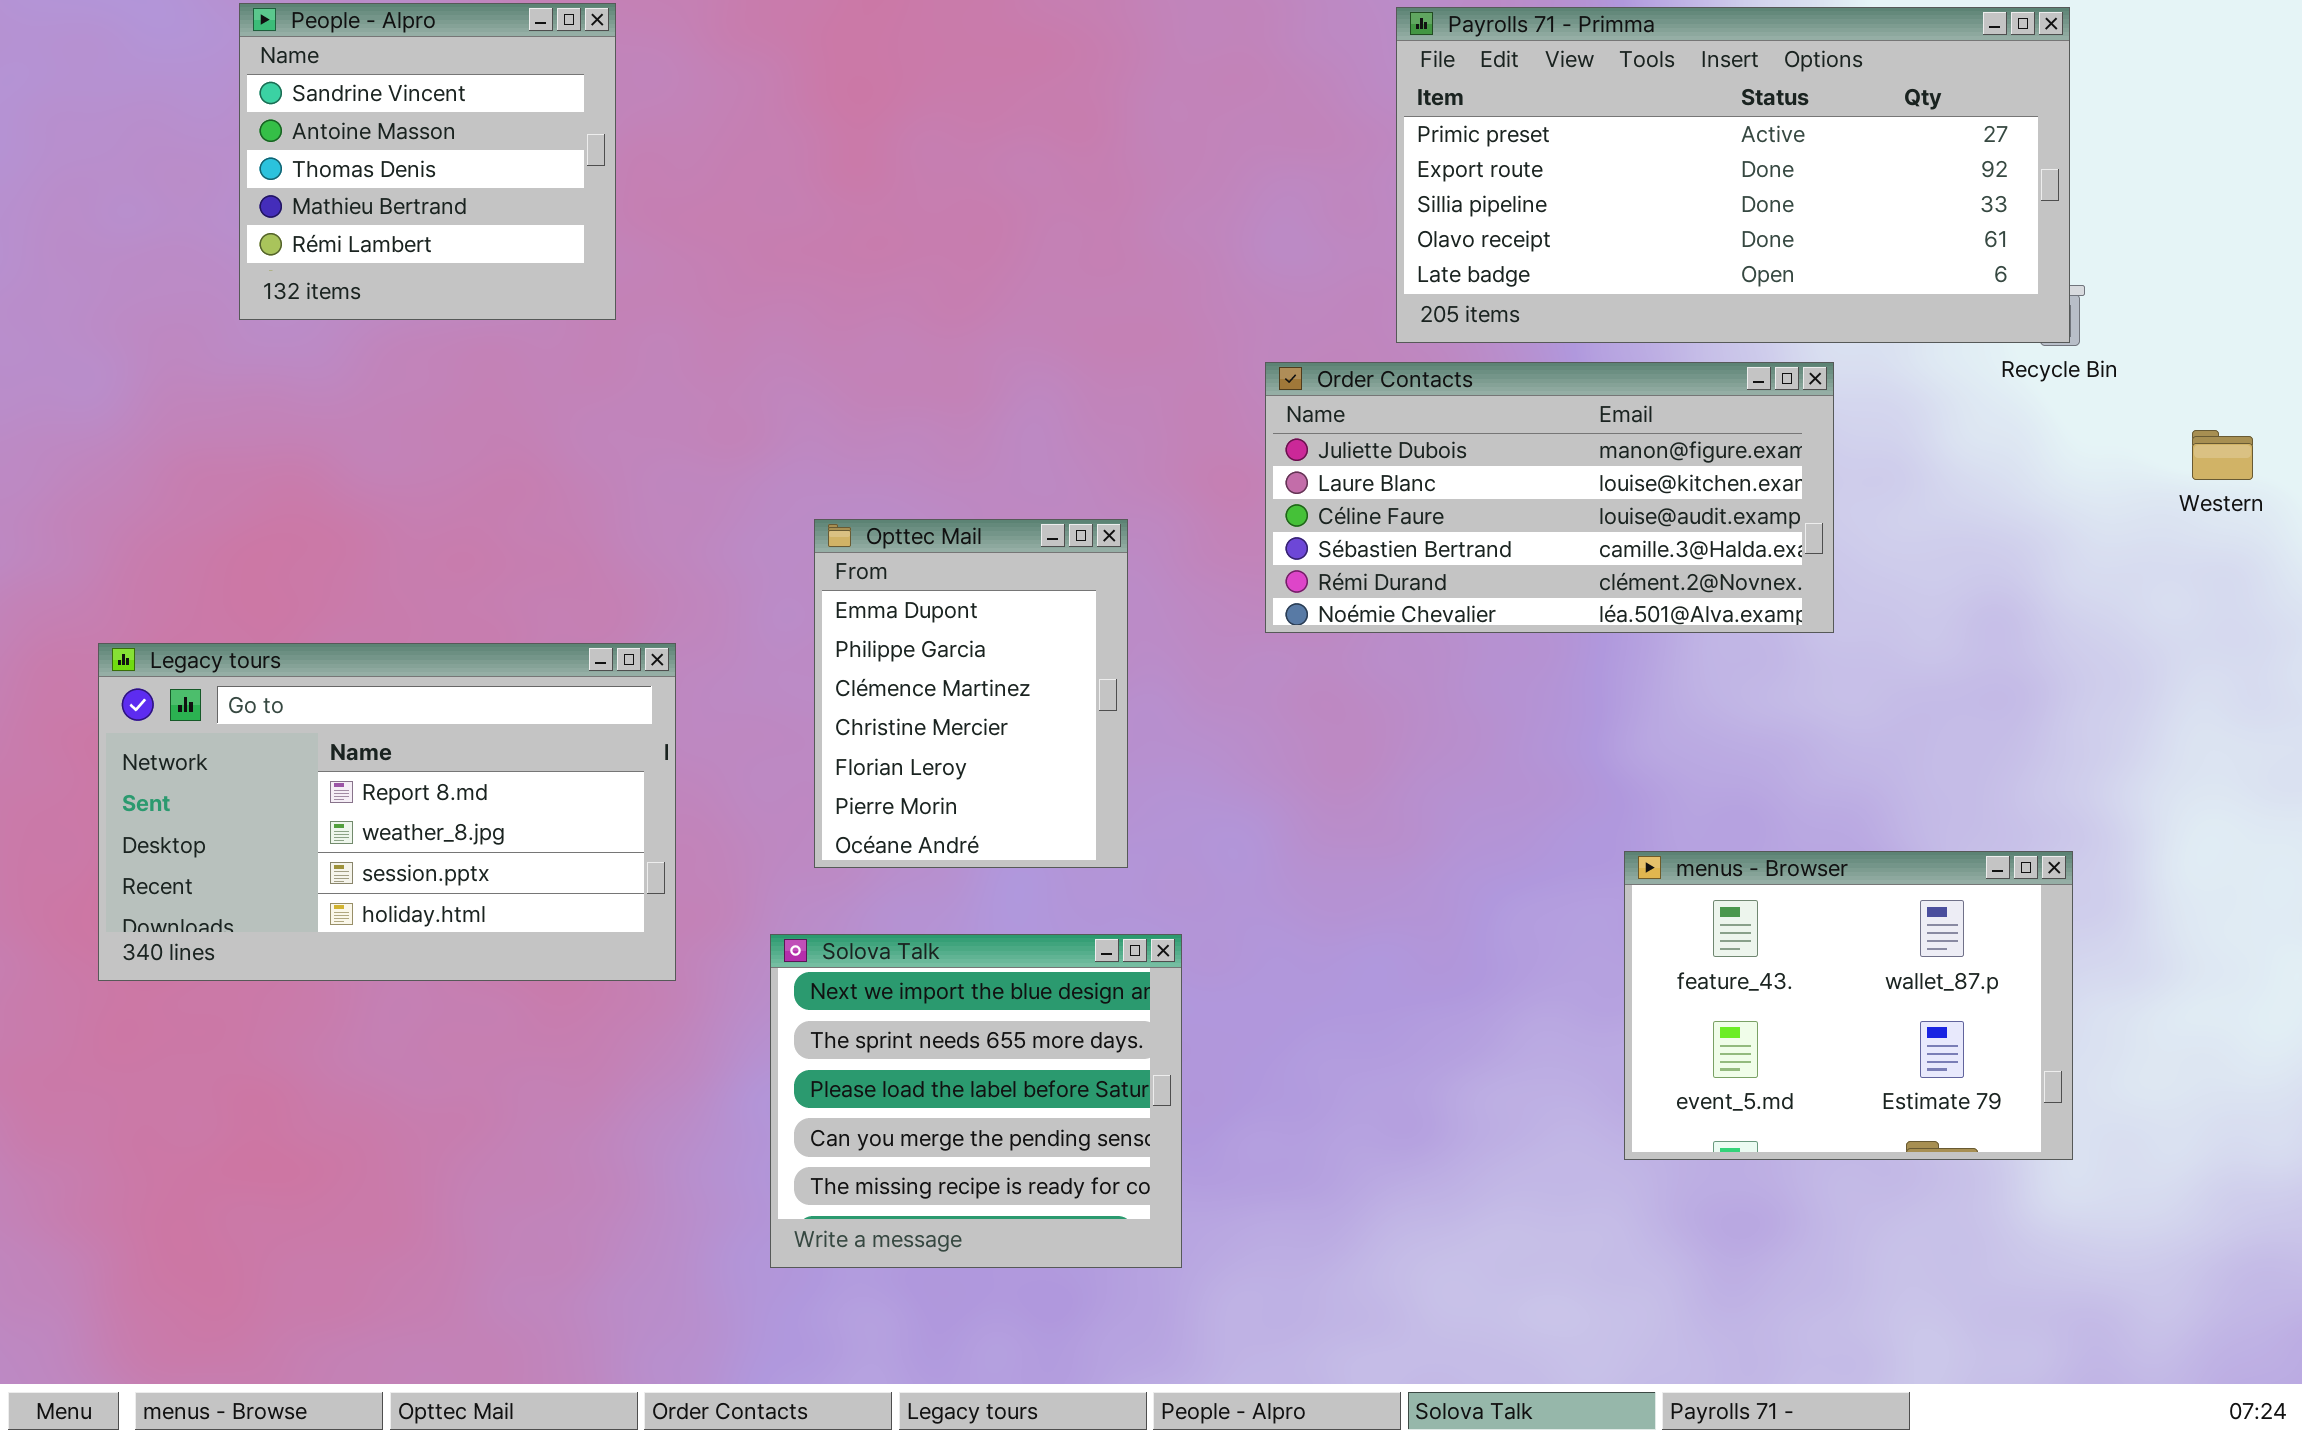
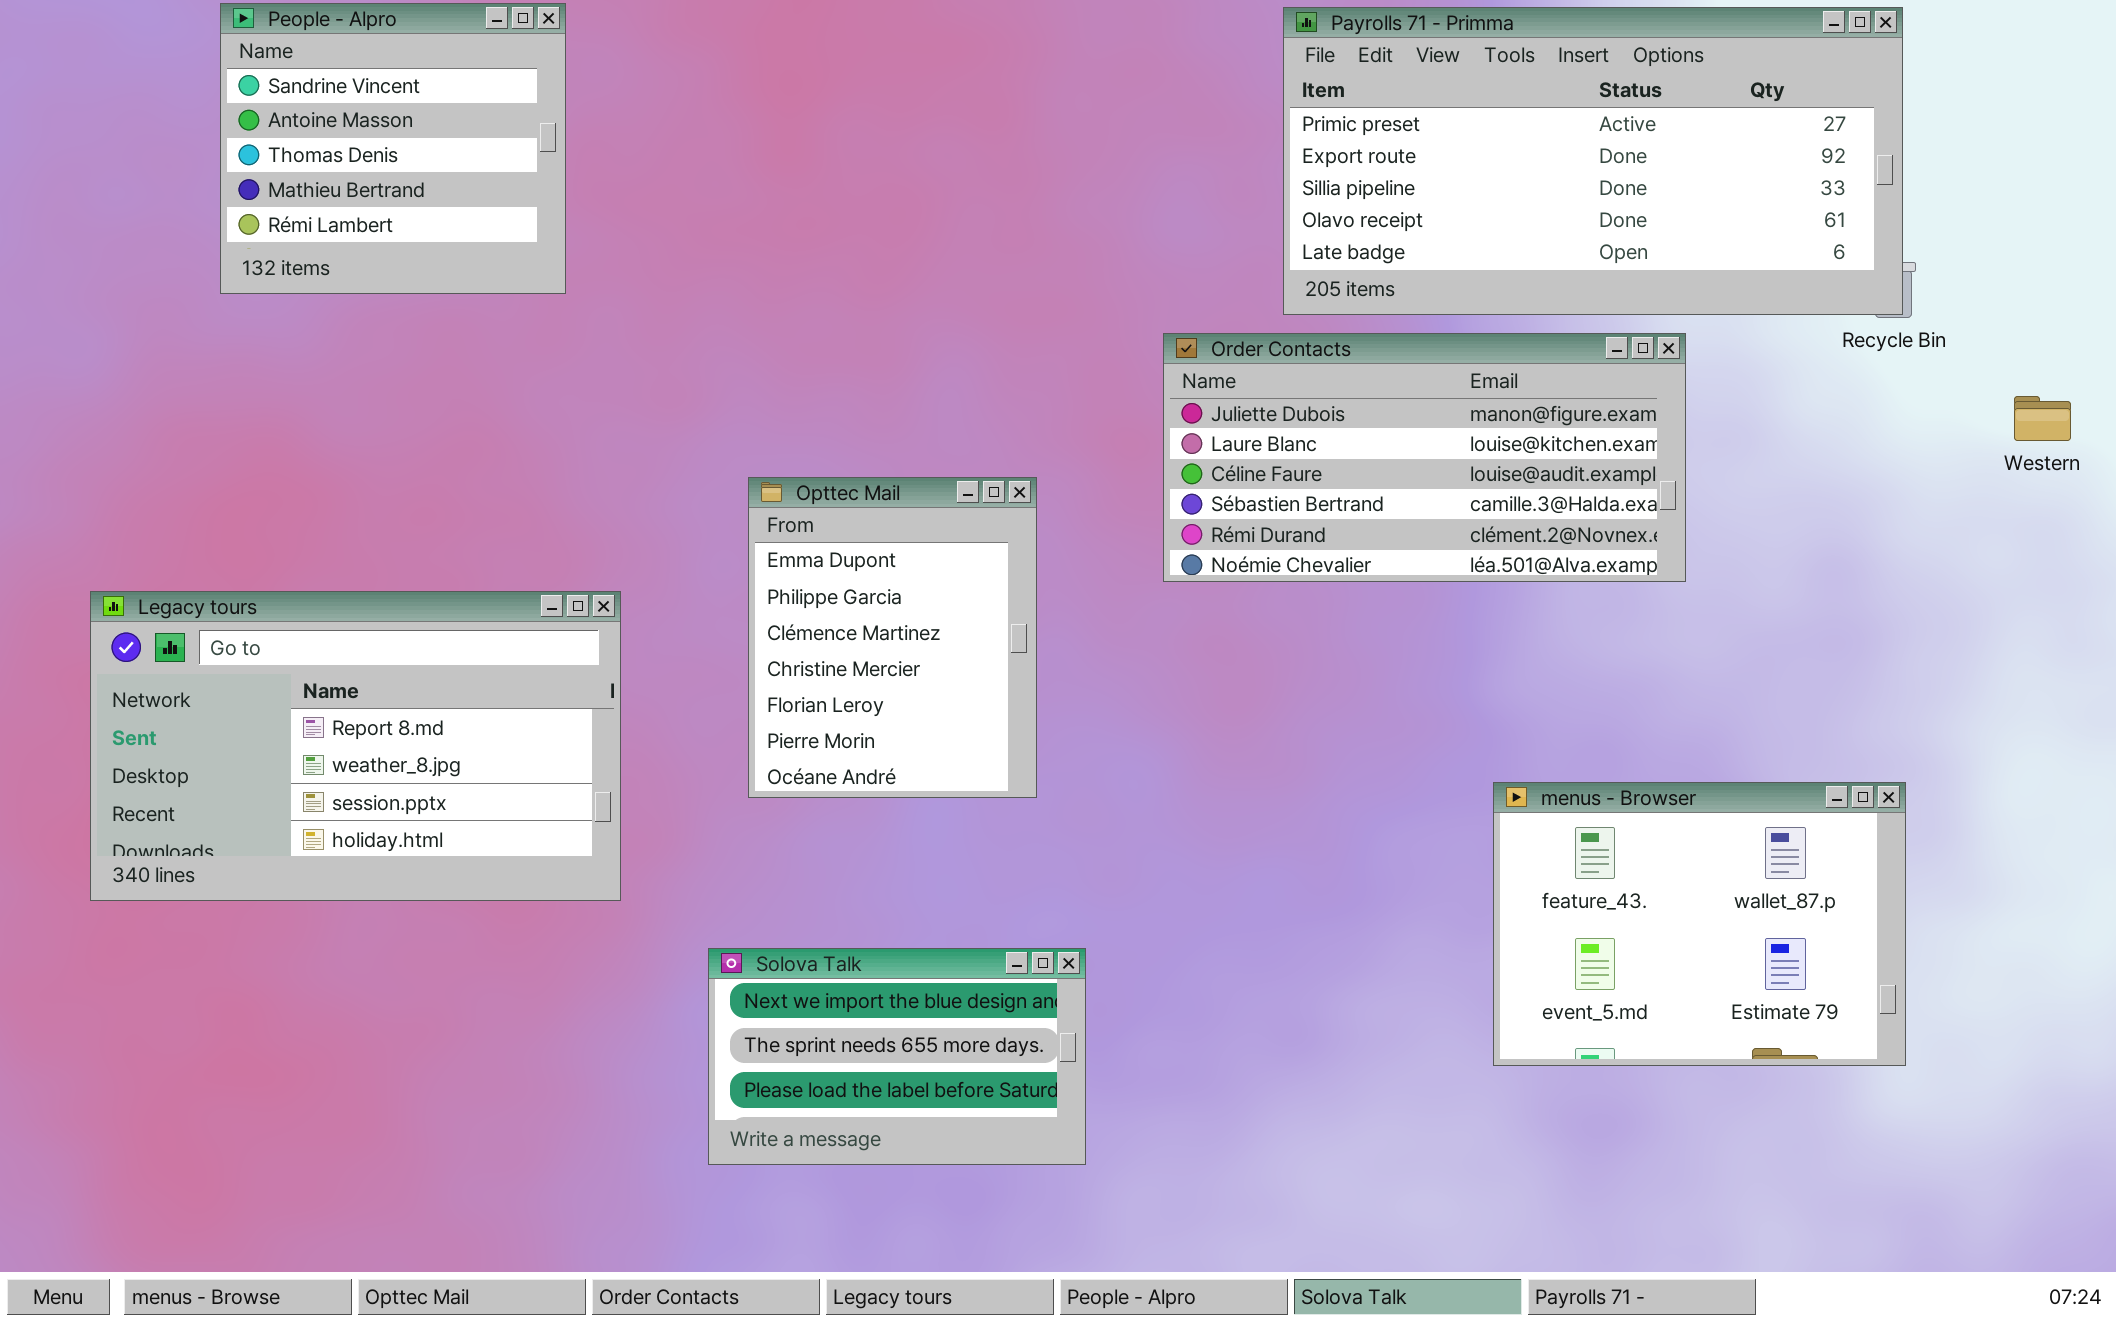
Solova Talk: [770,934,1182,1268] -> [708,948,1086,1165], resized

